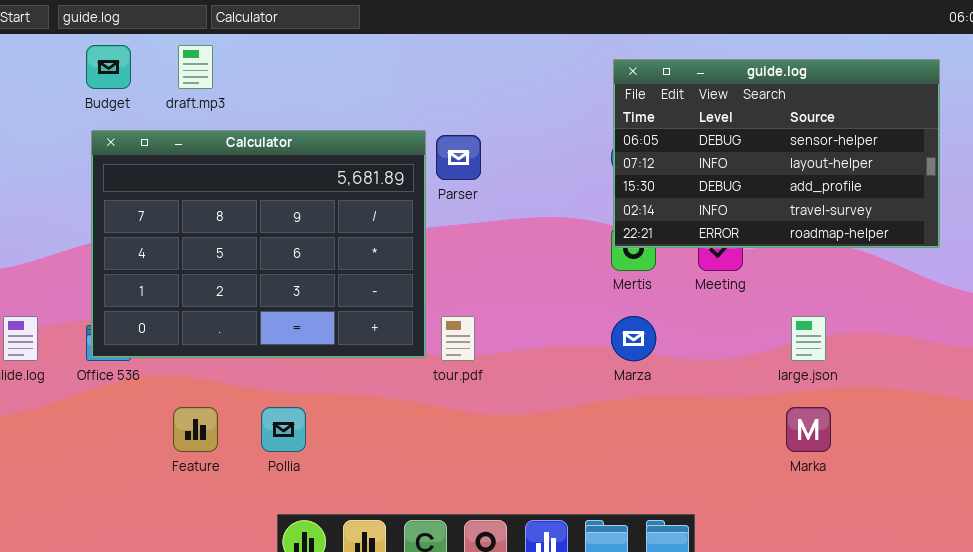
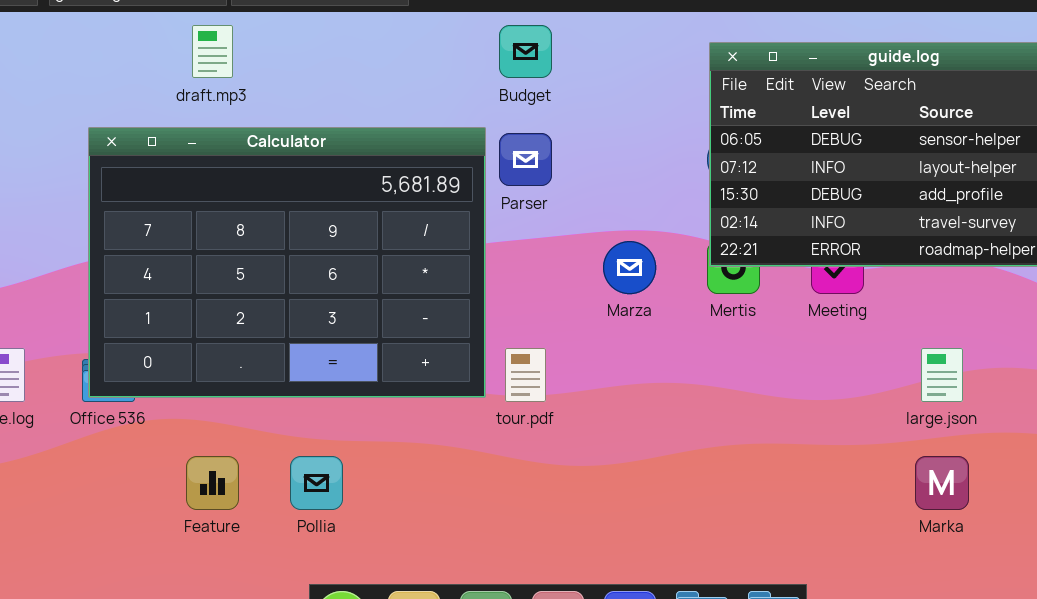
Budget: [86,45,131,89] -> [499,25,552,78], moved
Marza: [611,316,656,361] -> [603,241,656,294], moved

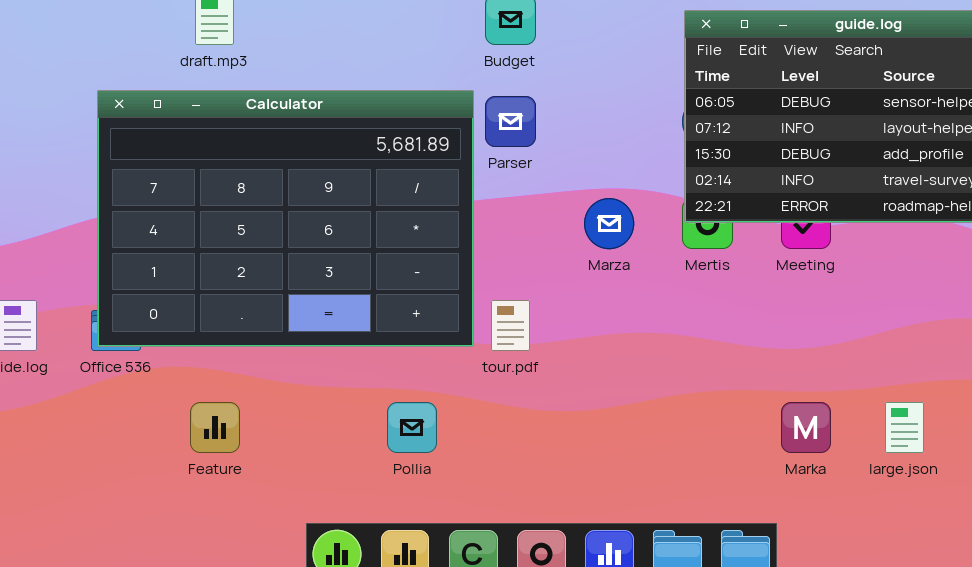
large.json: [921,348,963,402] -> [885,402,924,453], moved
Pollia: [290,456,343,510] -> [387,402,437,453], moved
Marka: [915,456,969,510] -> [781,402,831,453], moved

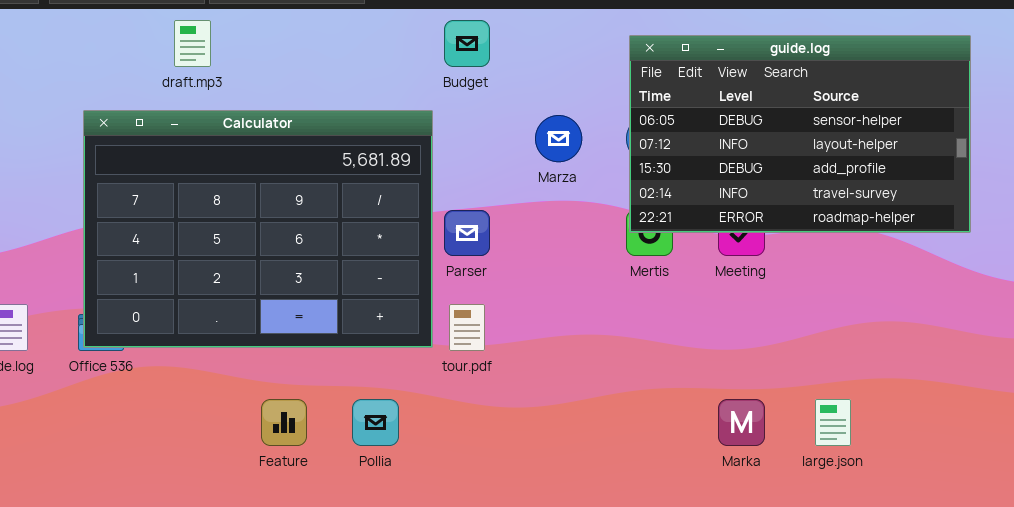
Parser: [485,96,536,147] -> [444,210,490,256], moved
Marza: [584,198,634,249] -> [535,115,582,162], moved
Feature: [190,402,240,453] -> [261,399,307,446], moved

